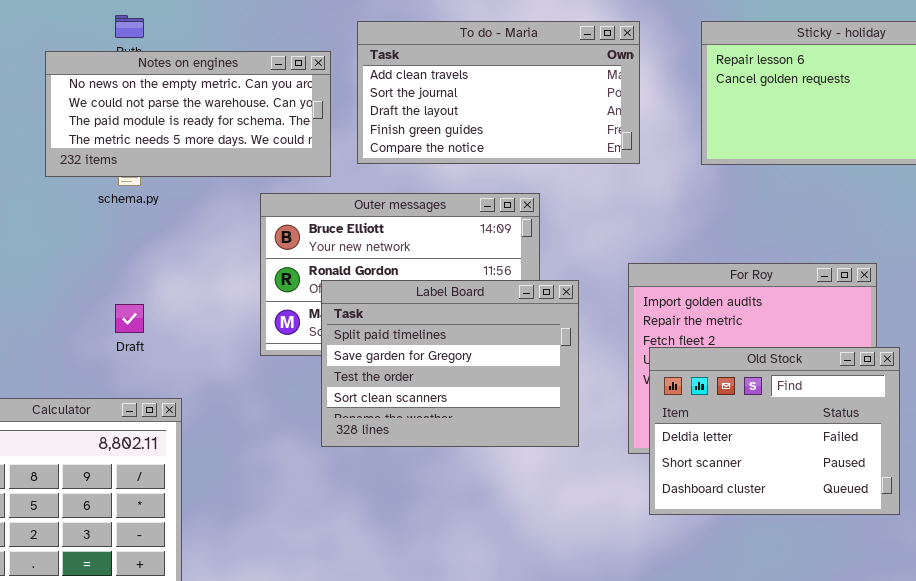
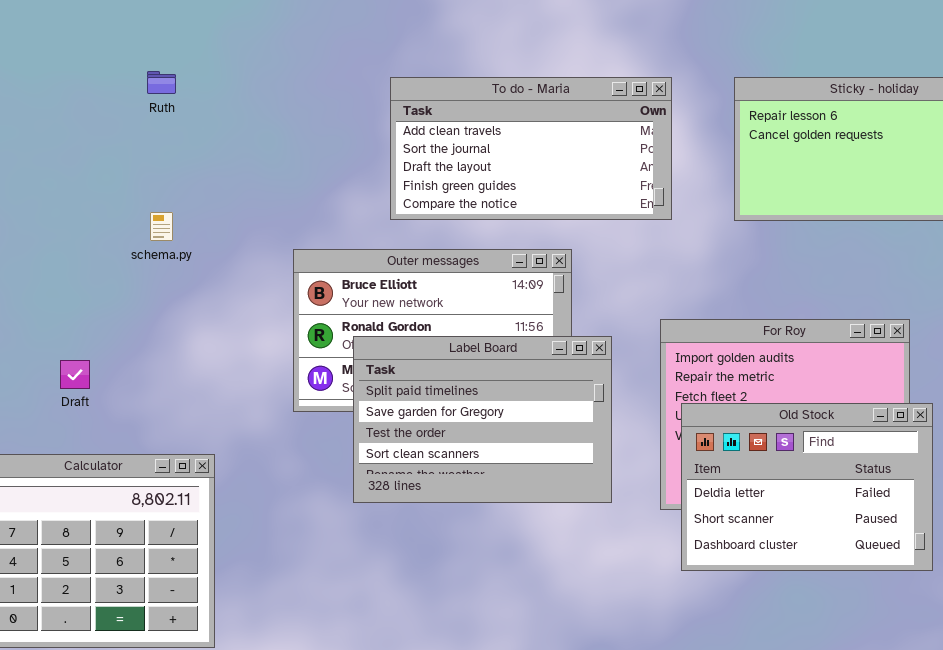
Notes on engines: [45,51,331,177] -> none, closed
Draft: [115,304,144,333] -> [60,360,90,389], moved

